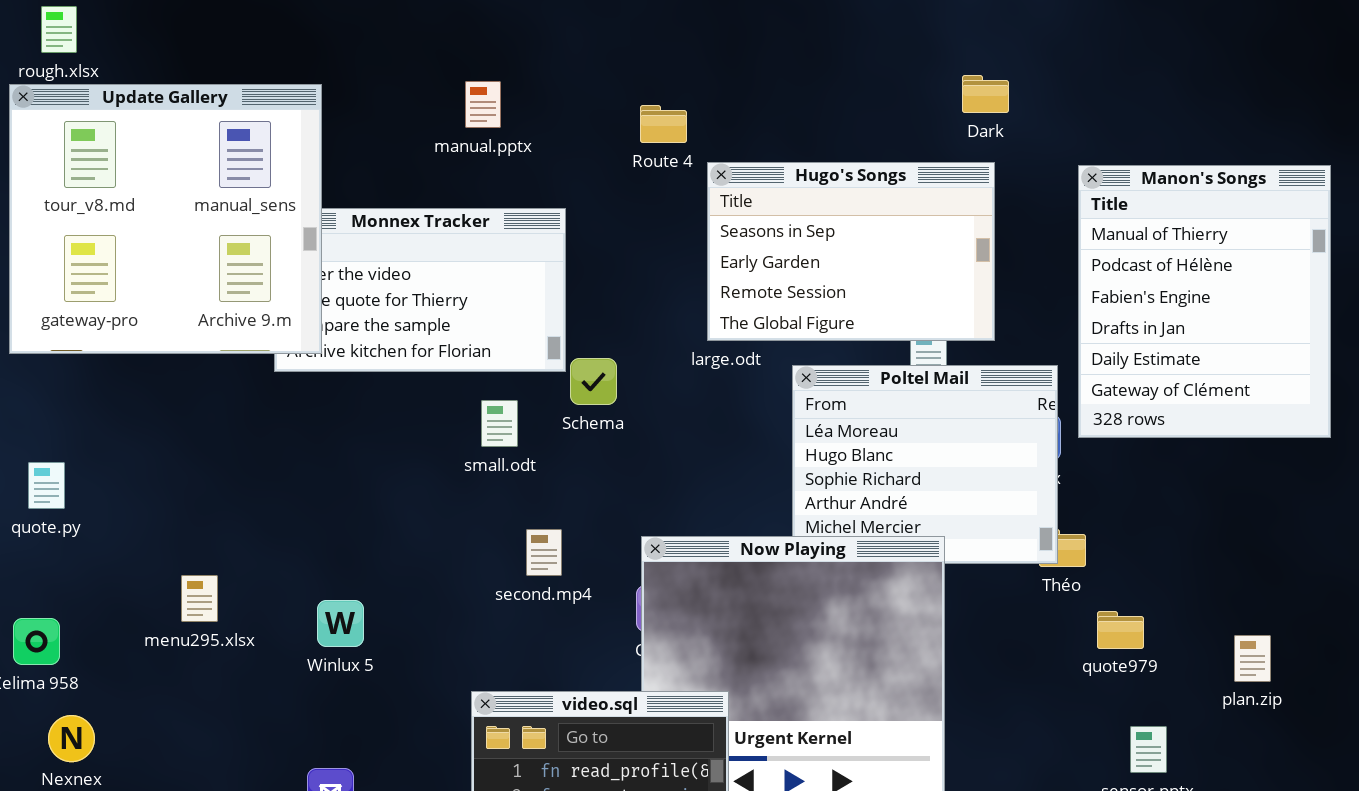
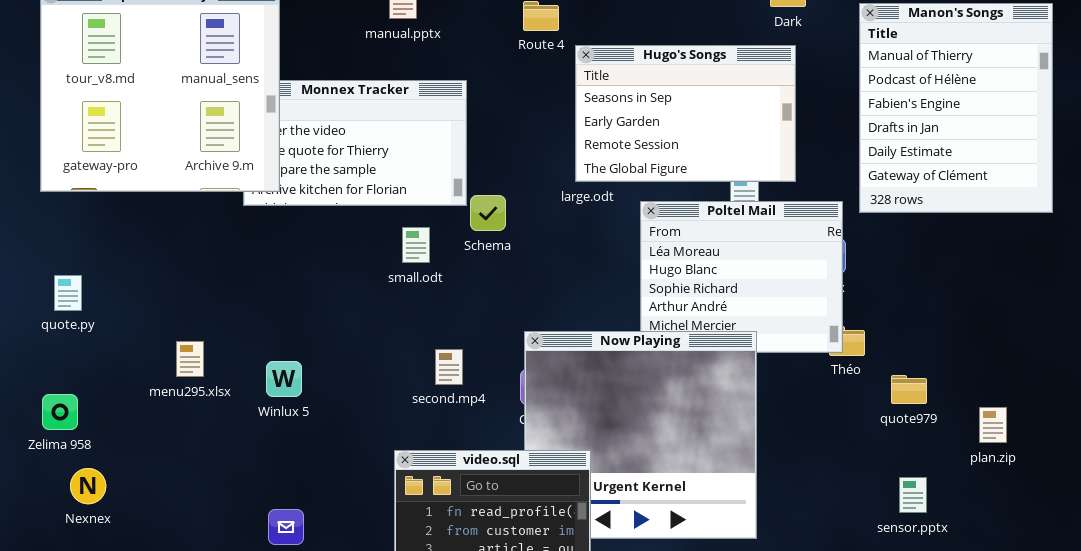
Manon's Songs: [1078,165,1331,438] -> [859,3,1053,213], moved
second.mp4: [526,529,562,576] -> [435,349,463,385], moved
menu295.xlsx: [181,575,218,622] -> [176,341,204,377], moved
Winlux 5: [317,600,364,647] -> [266,361,302,397], moved
quote979: [1097,611,1144,649] -> [891,375,927,404], moved

